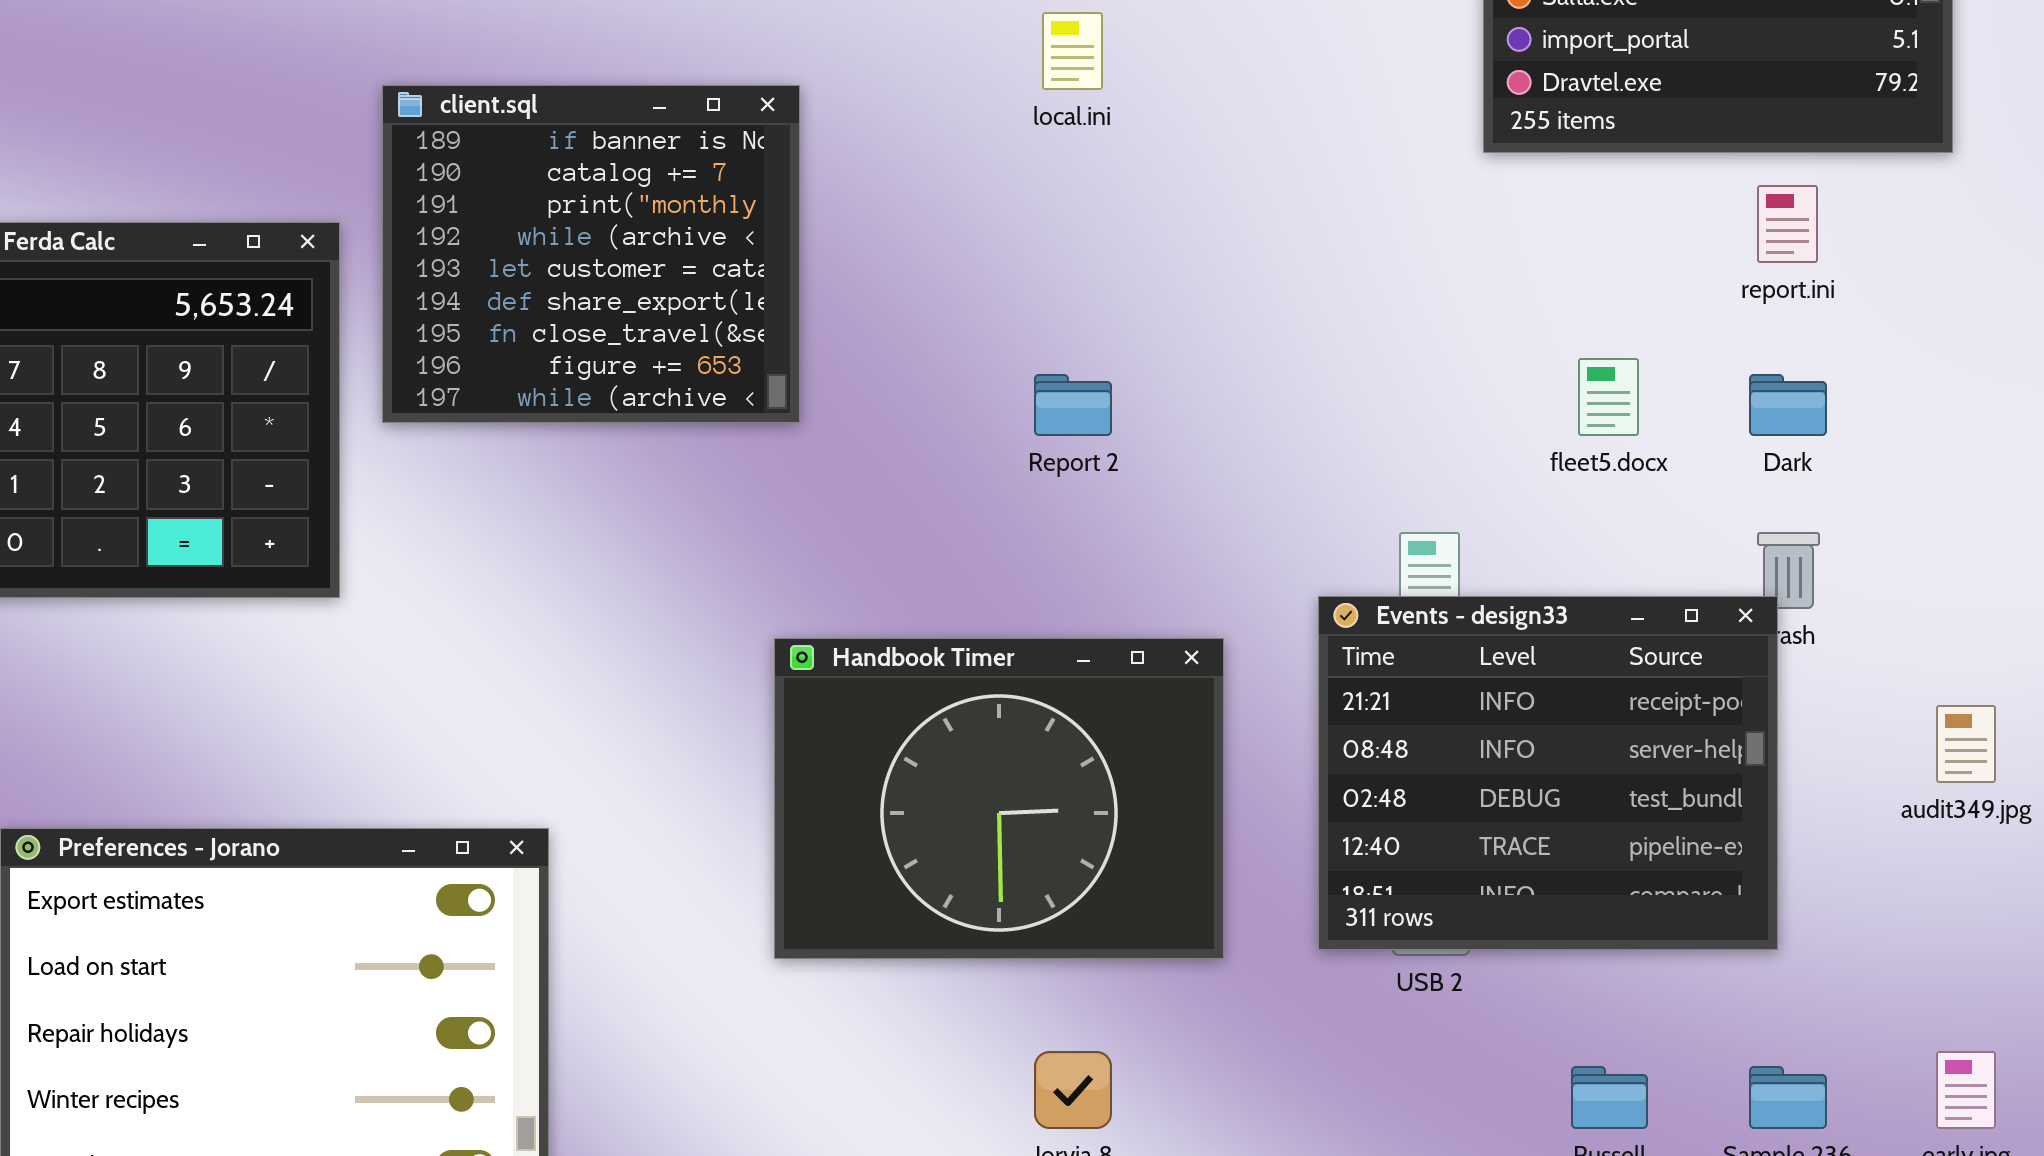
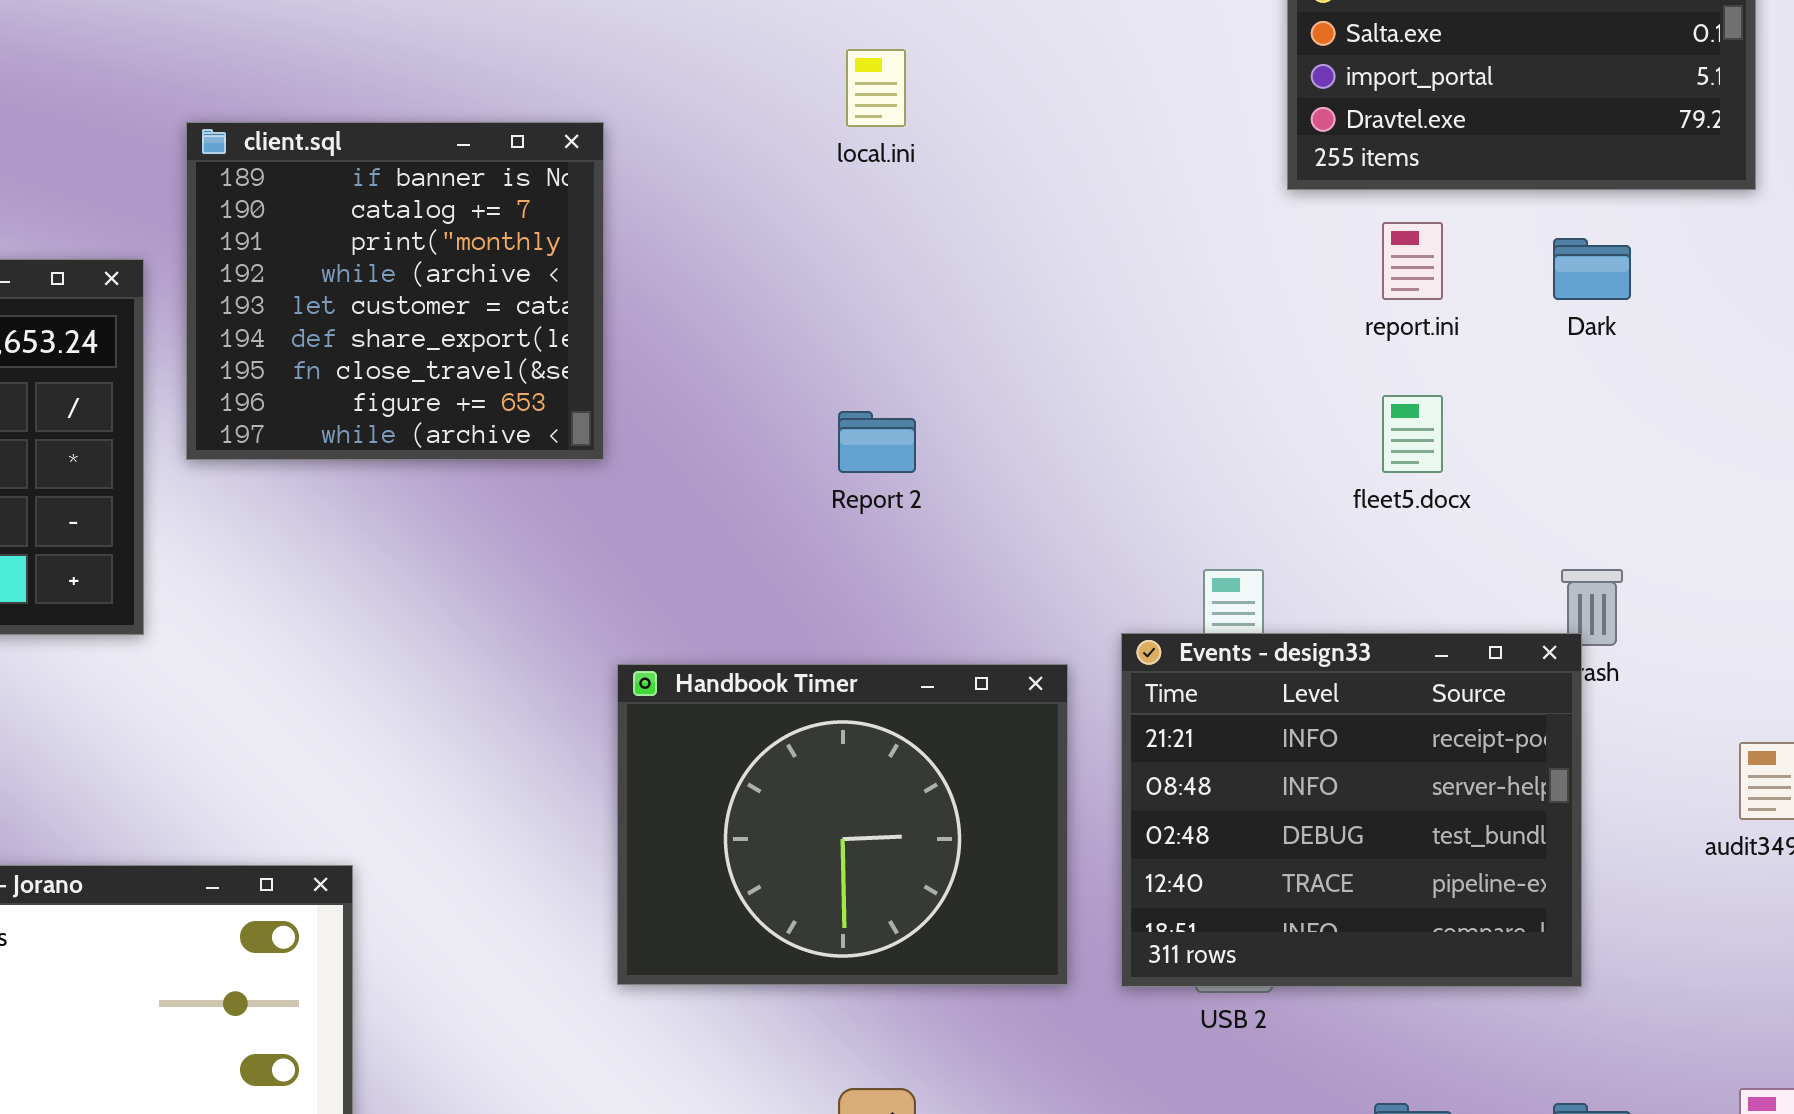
report.ini: [1757,185,1818,263] -> [1382,222,1443,300], moved
Dark: [1749,374,1827,436] -> [1553,238,1631,300], moved
Handbook Timer: [774,638,1224,959] -> [617,664,1068,985], moved

